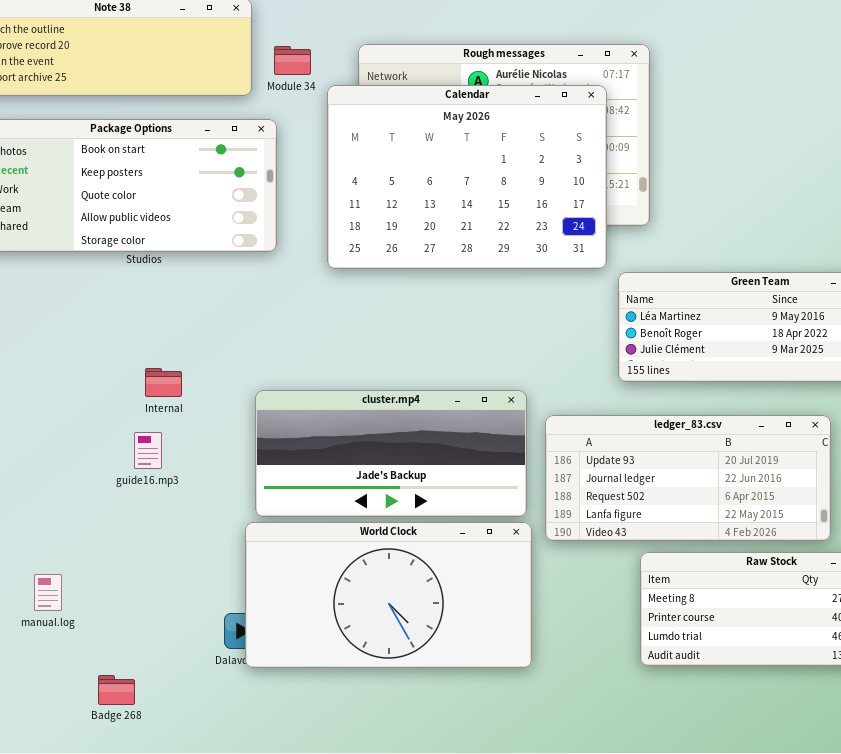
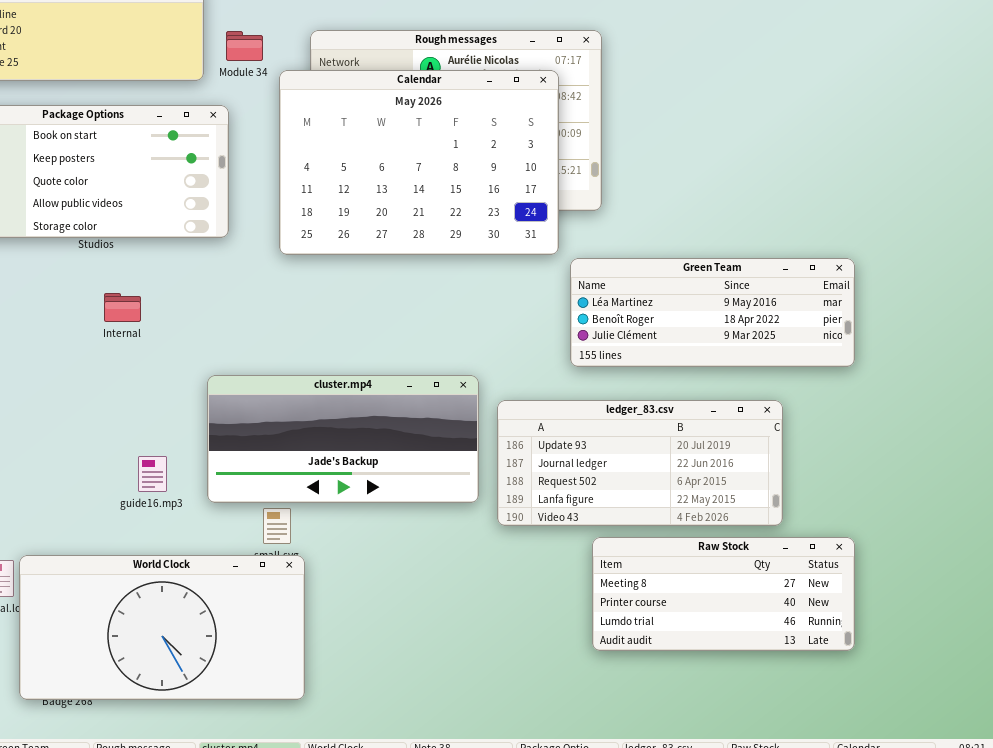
Internal: [145,368,182,397] -> [104,293,141,322], moved
guide16.mp3: [134,432,162,469] -> [138,456,167,492], moved
World Clock: [245,522,532,668] -> [19,555,305,700], moved

